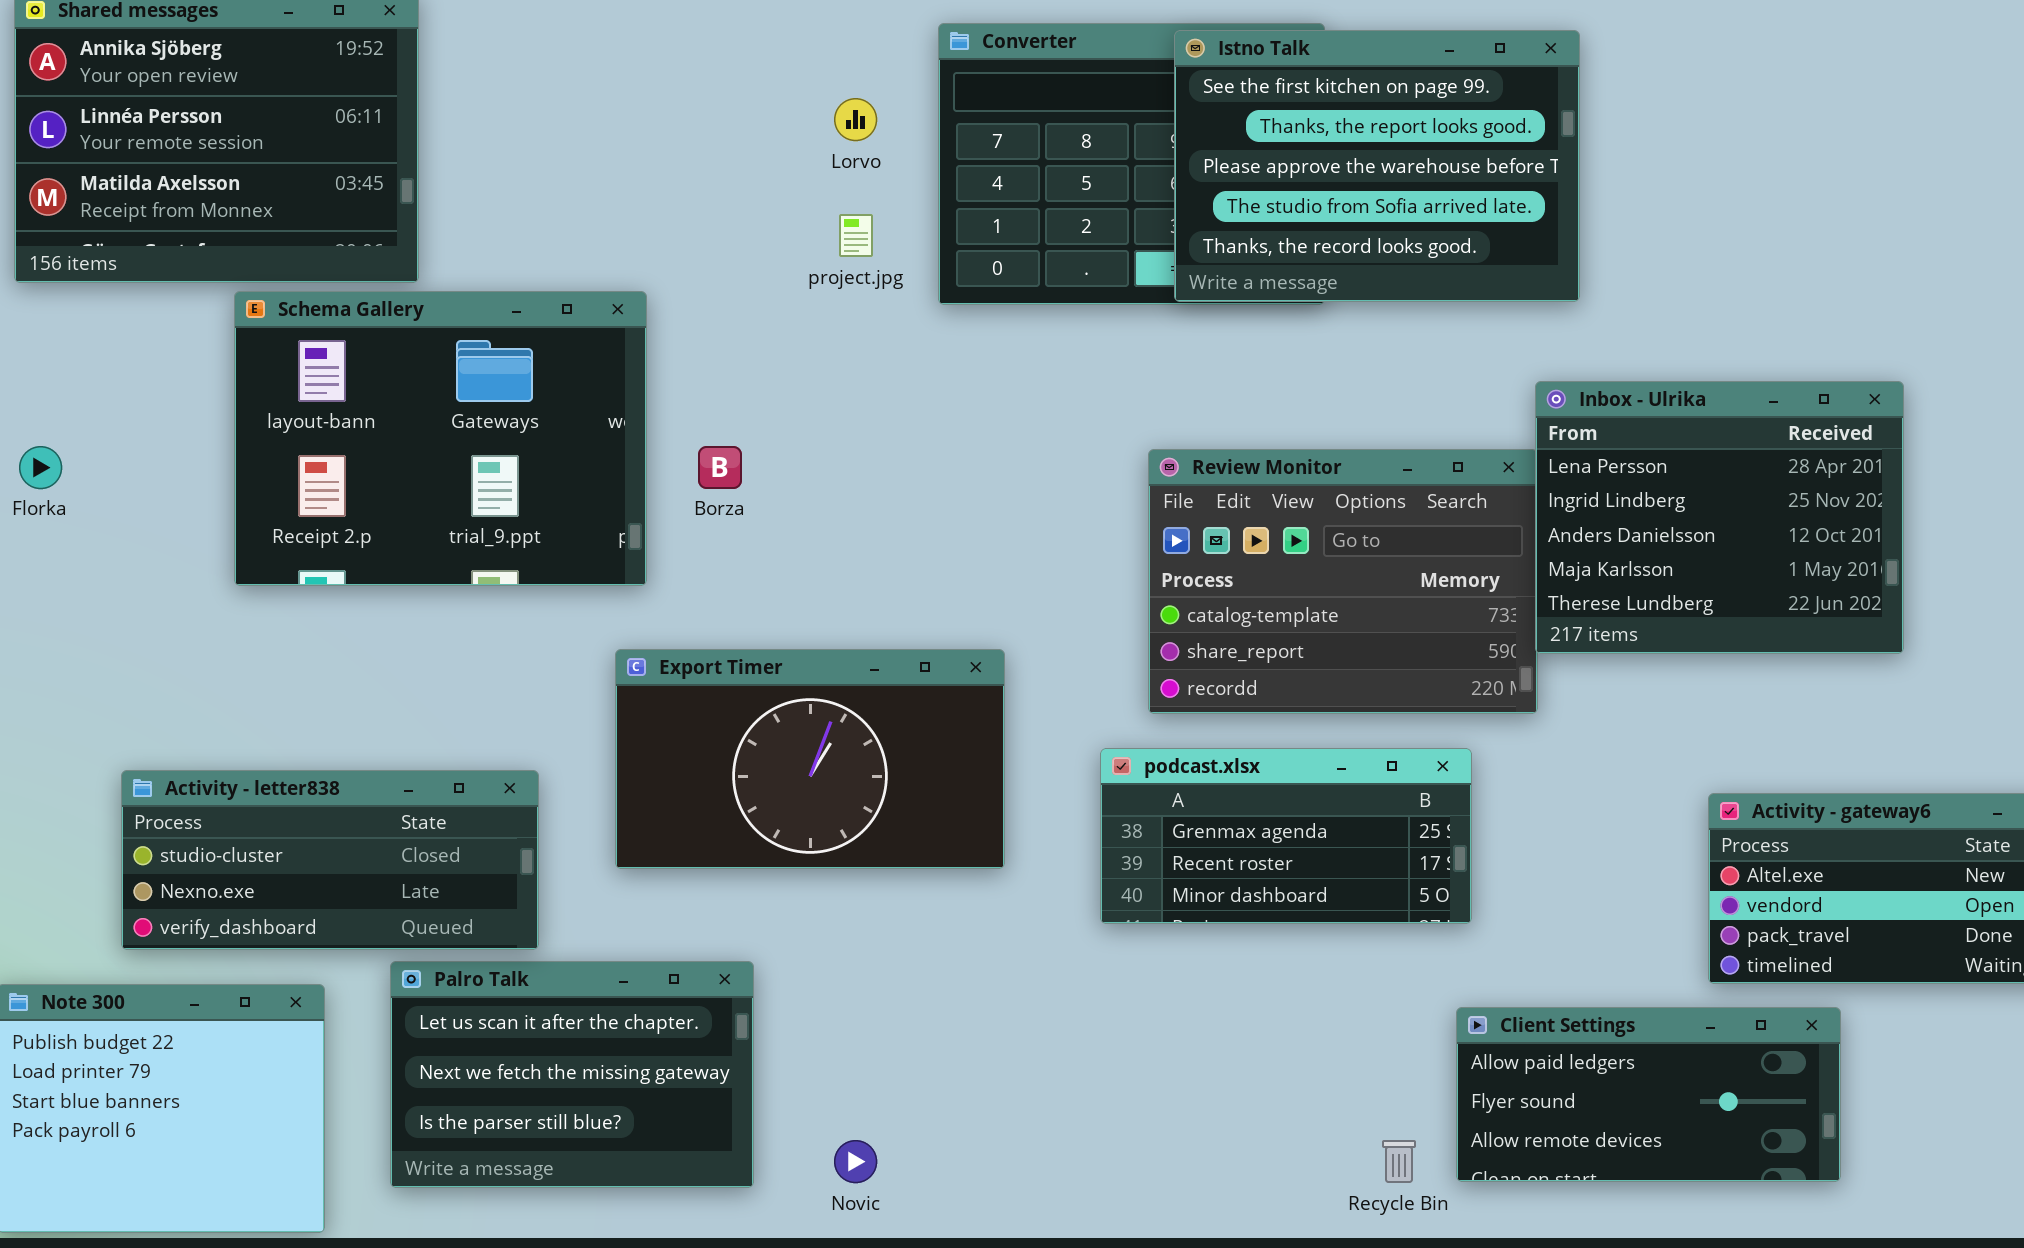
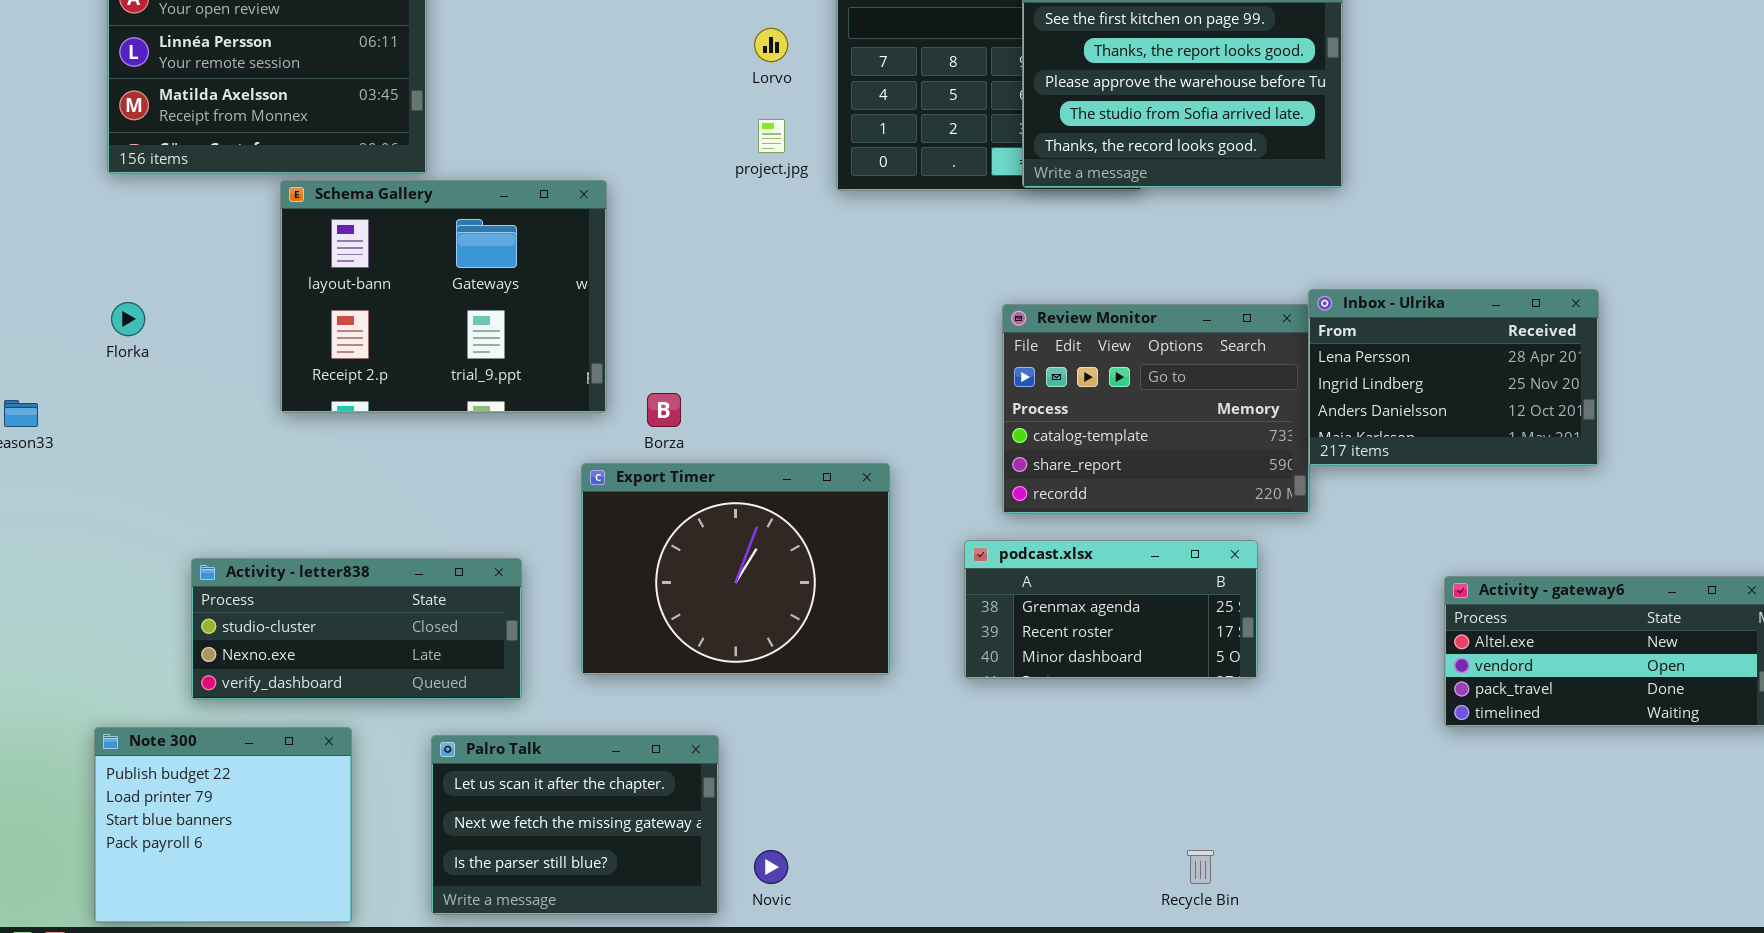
Inbox - Ulrika: [1535,381,1904,654] -> [1308,289,1599,466], resized
Borza: [698,446,742,489] -> [647,393,681,427], moved
Export Timer: [615,649,1005,869] -> [581,463,890,675], resized
Palro Talk: [390,961,754,1188] -> [431,735,719,915], moved
Client Settings: [1456,1007,1841,1182] -> none, closed

